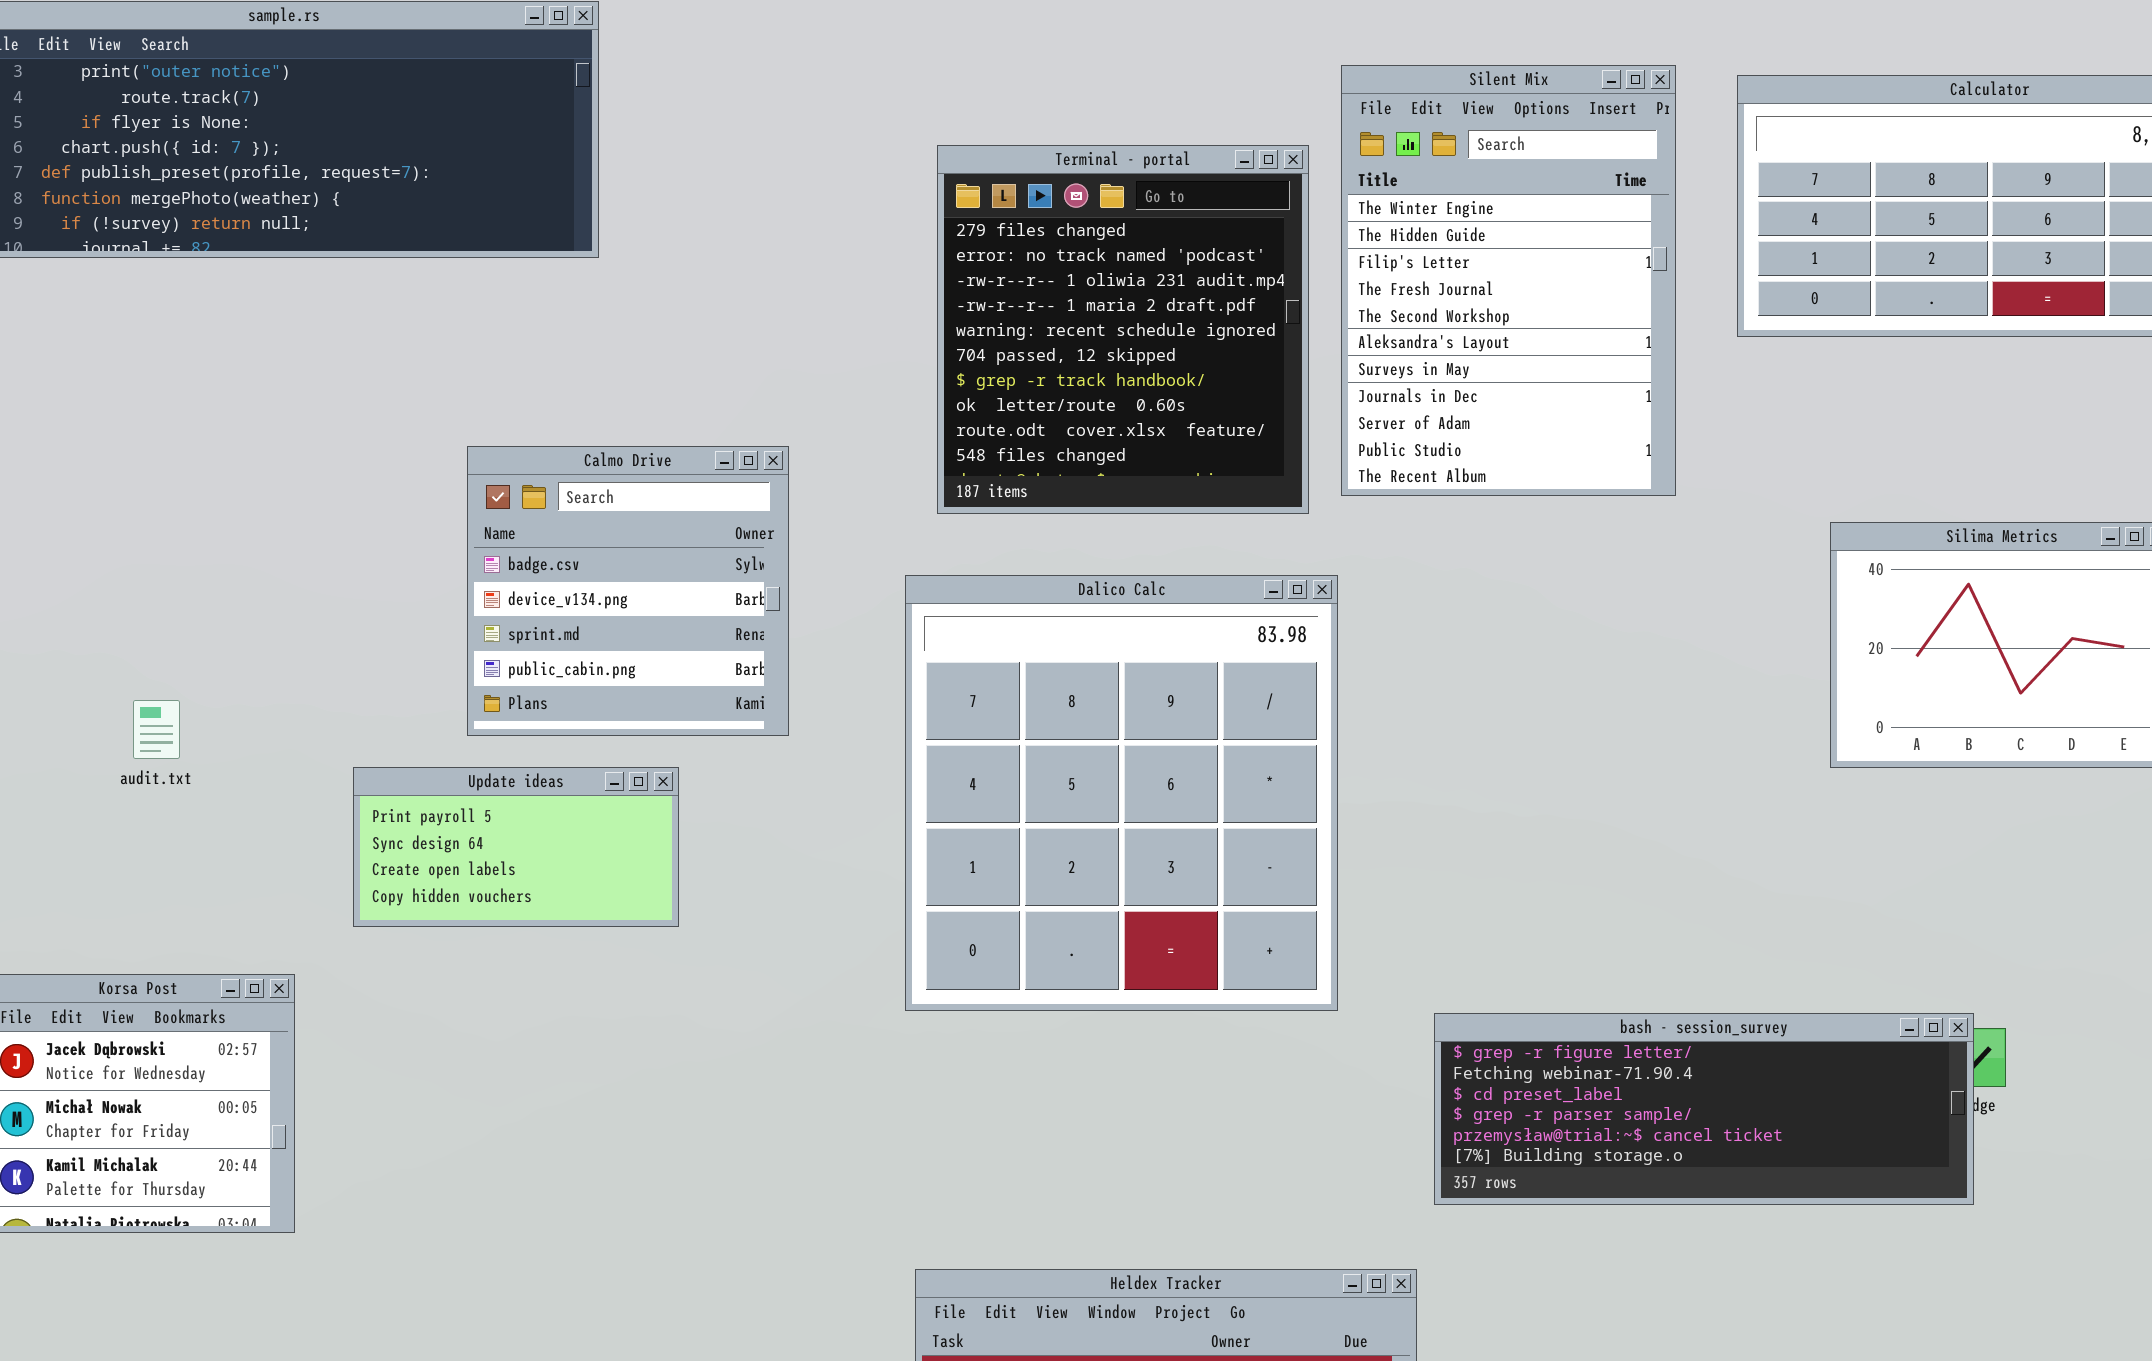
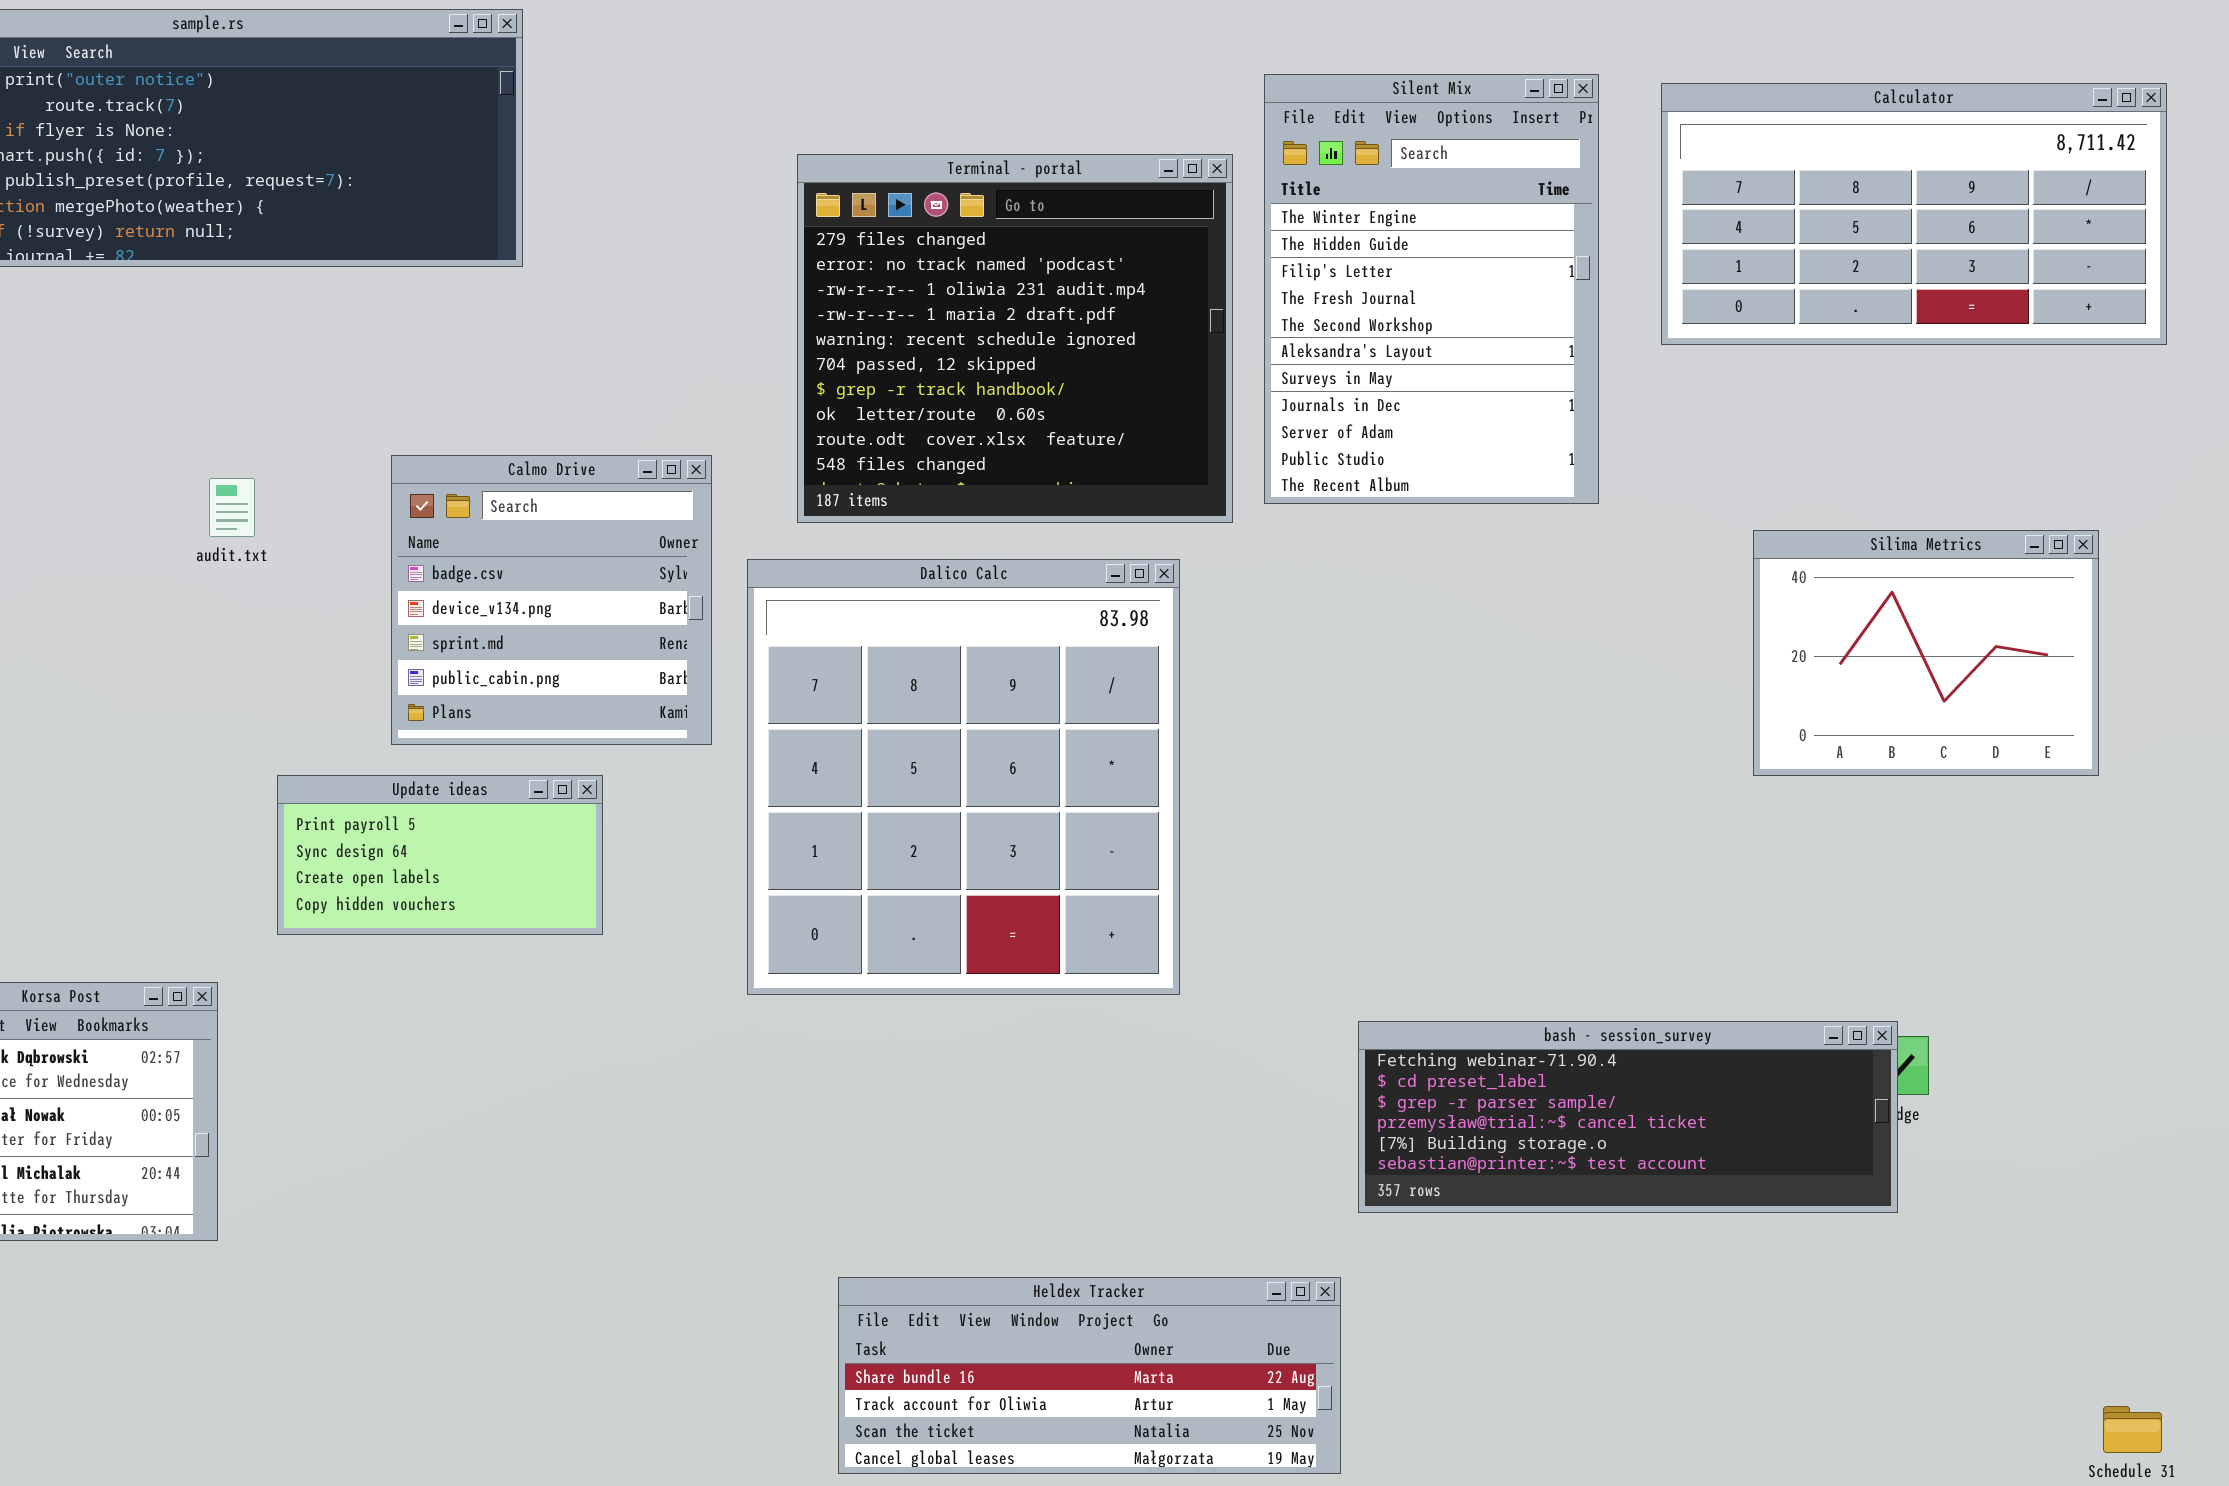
Terminal - portal: [937,145,1309,514] -> [797,154,1233,523], resized
Dalico Calc: [905,575,1338,1011] -> [747,559,1180,995], moved
audit.txt: [133,700,180,759] -> [209,478,255,537], moved
bash - session_survey: [1434,1013,1974,1205] -> [1358,1021,1898,1213], scrolled down 1 row

